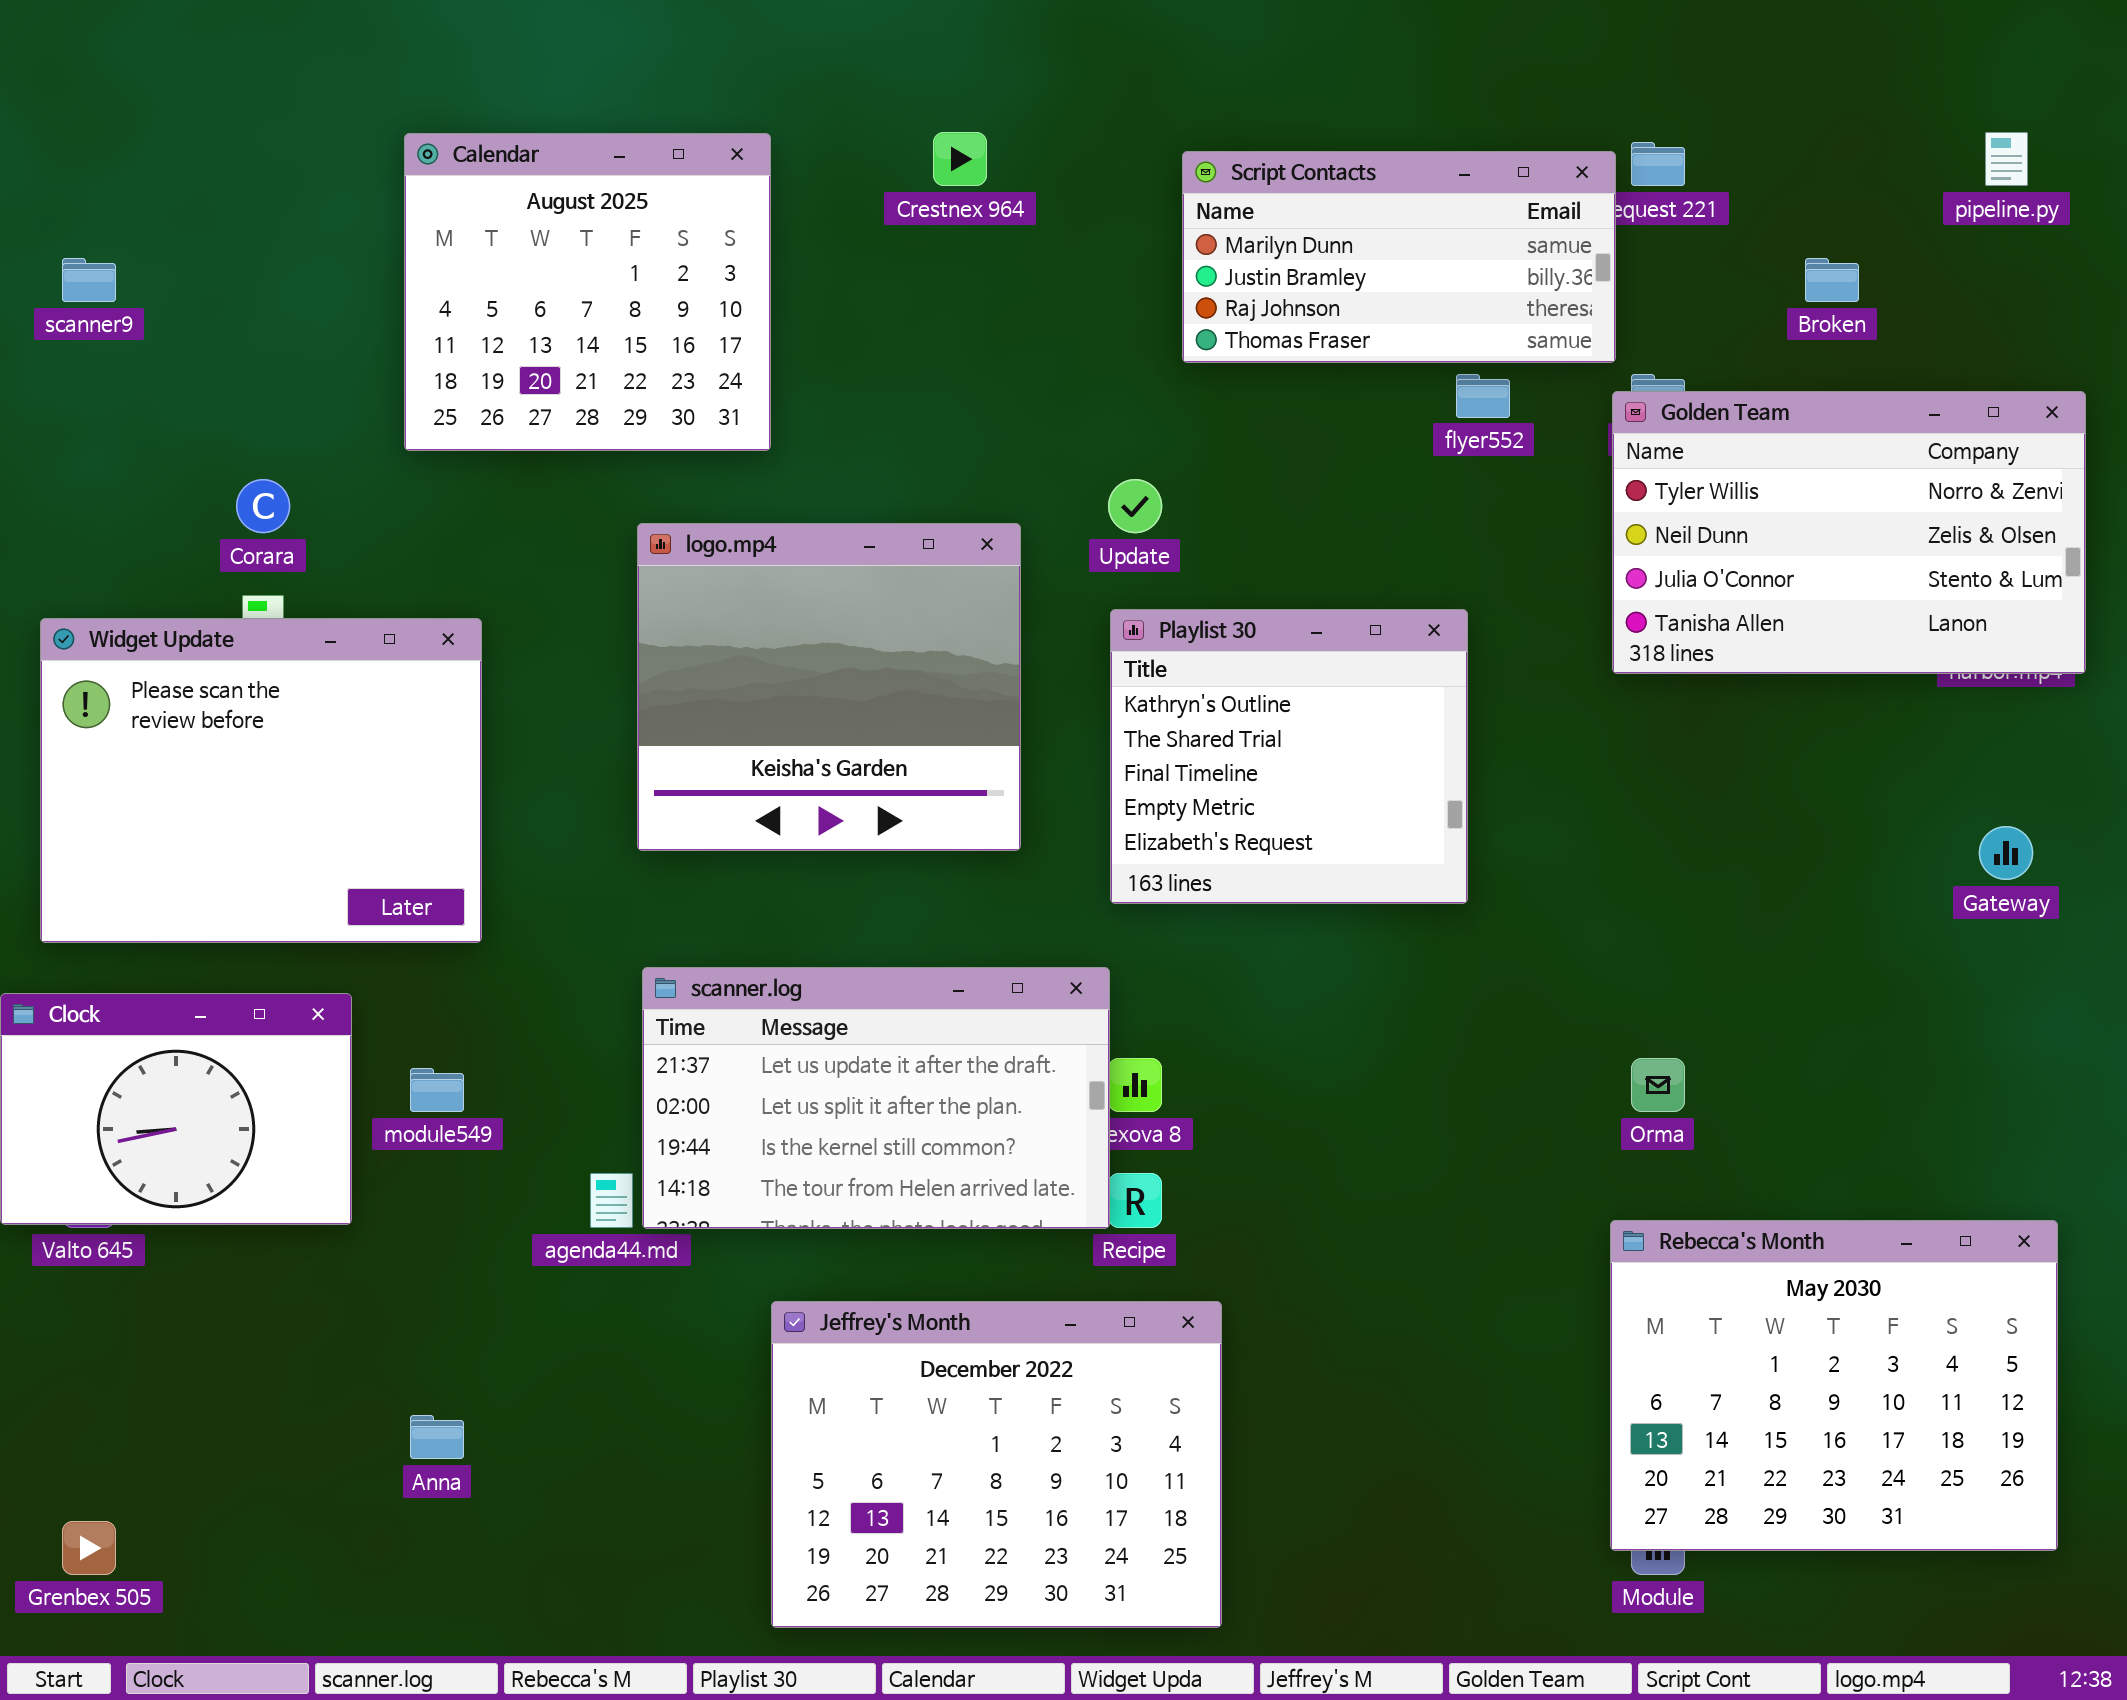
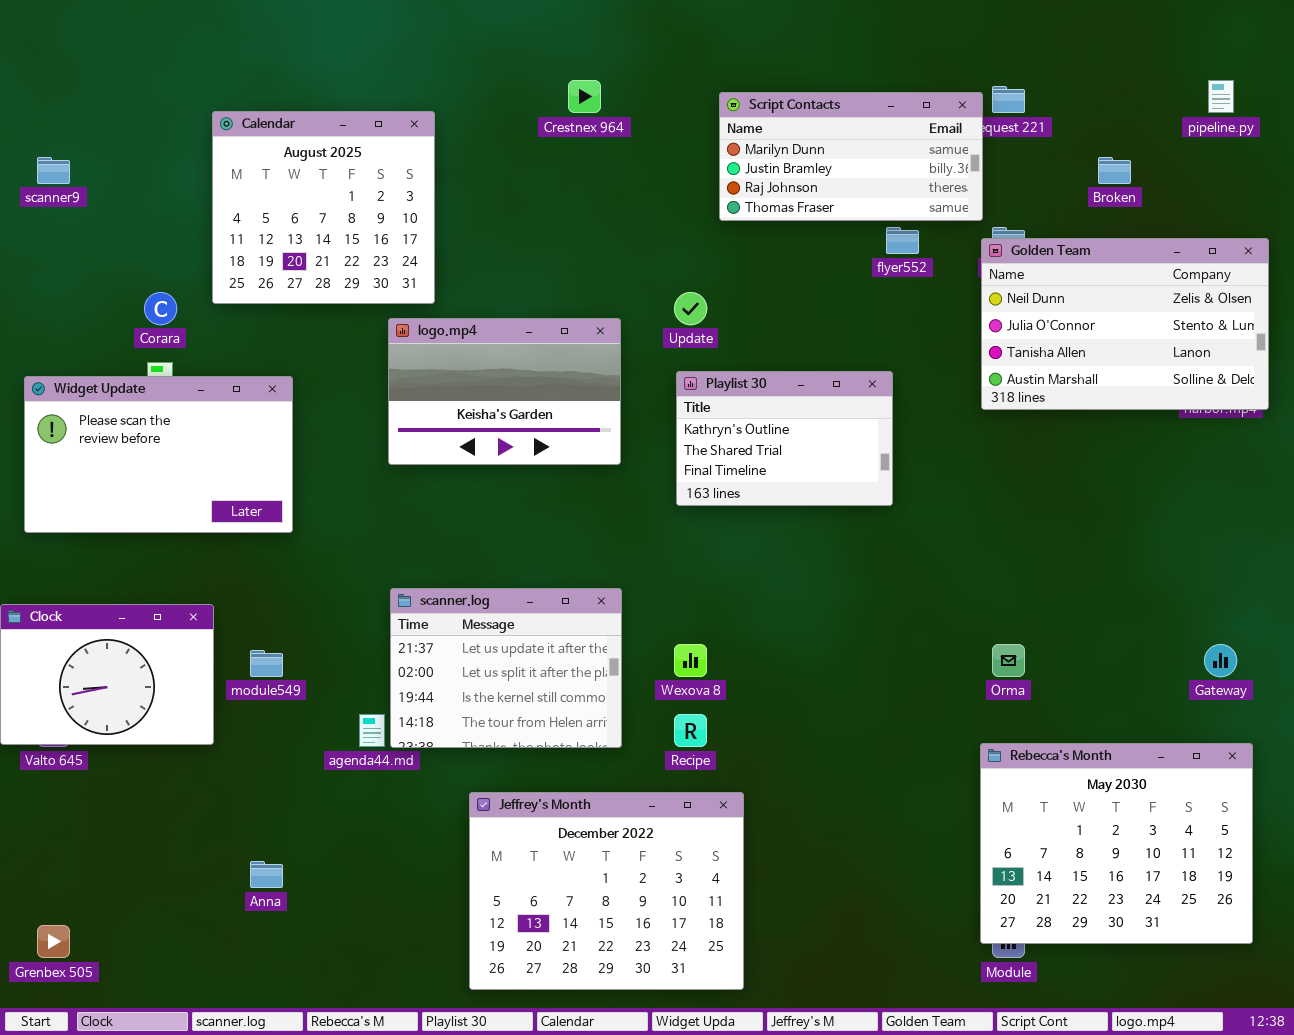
Calendar: [404,133,771,451] -> [212,111,435,304], moved
Golden Team: [1612,391,2086,674] -> [981,238,1269,410], scrolled down 1 row
logo.mp4: [637,523,1021,851] -> [388,318,621,465], resized
Playlist 30: [1110,609,1468,904] -> [676,371,893,506], resized
Widget Update: [40,618,482,943] -> [24,376,293,533], resized
Gateway: [1979,826,2033,880] -> [1204,644,1237,677], moved
scanner.log: [642,967,1110,1229] -> [390,588,622,748], resized

